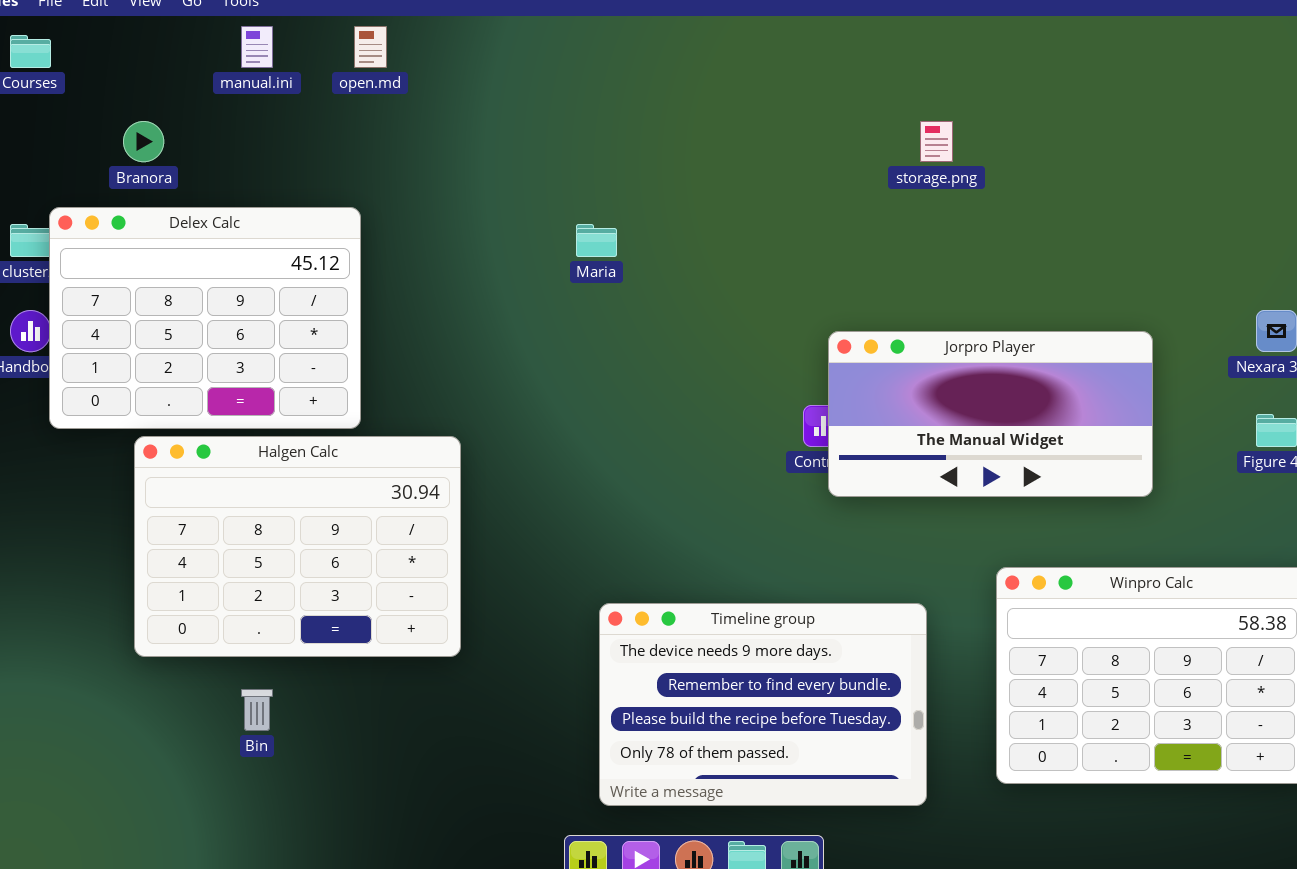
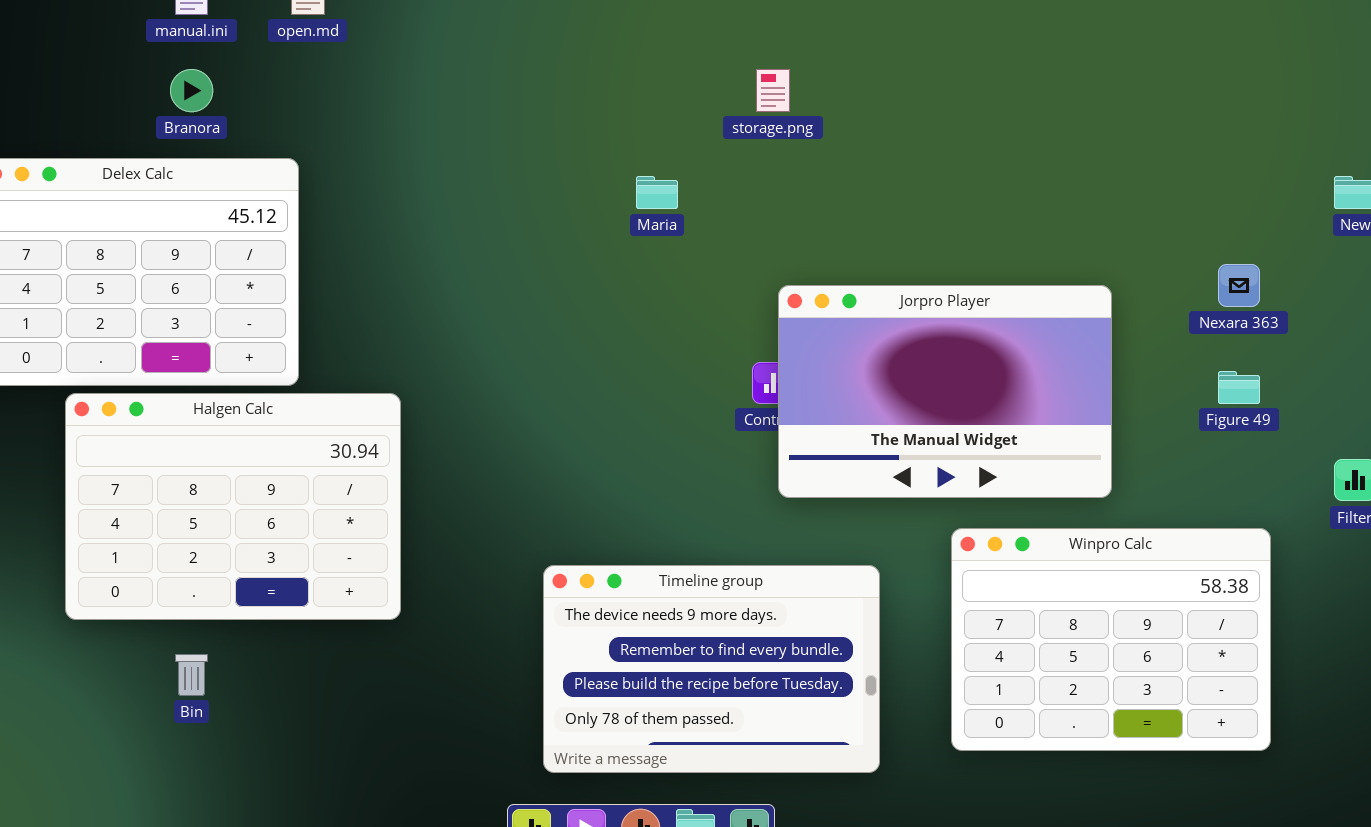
Branora: [123,121,164,162] -> [170,69,213,112], moved
storage.png: [920,121,953,162] -> [756,69,790,112], moved
Maria: [576,224,617,257] -> [636,176,678,209], moved
Jorpro Player: [828,331,1153,497] -> [778,285,1112,498], resized

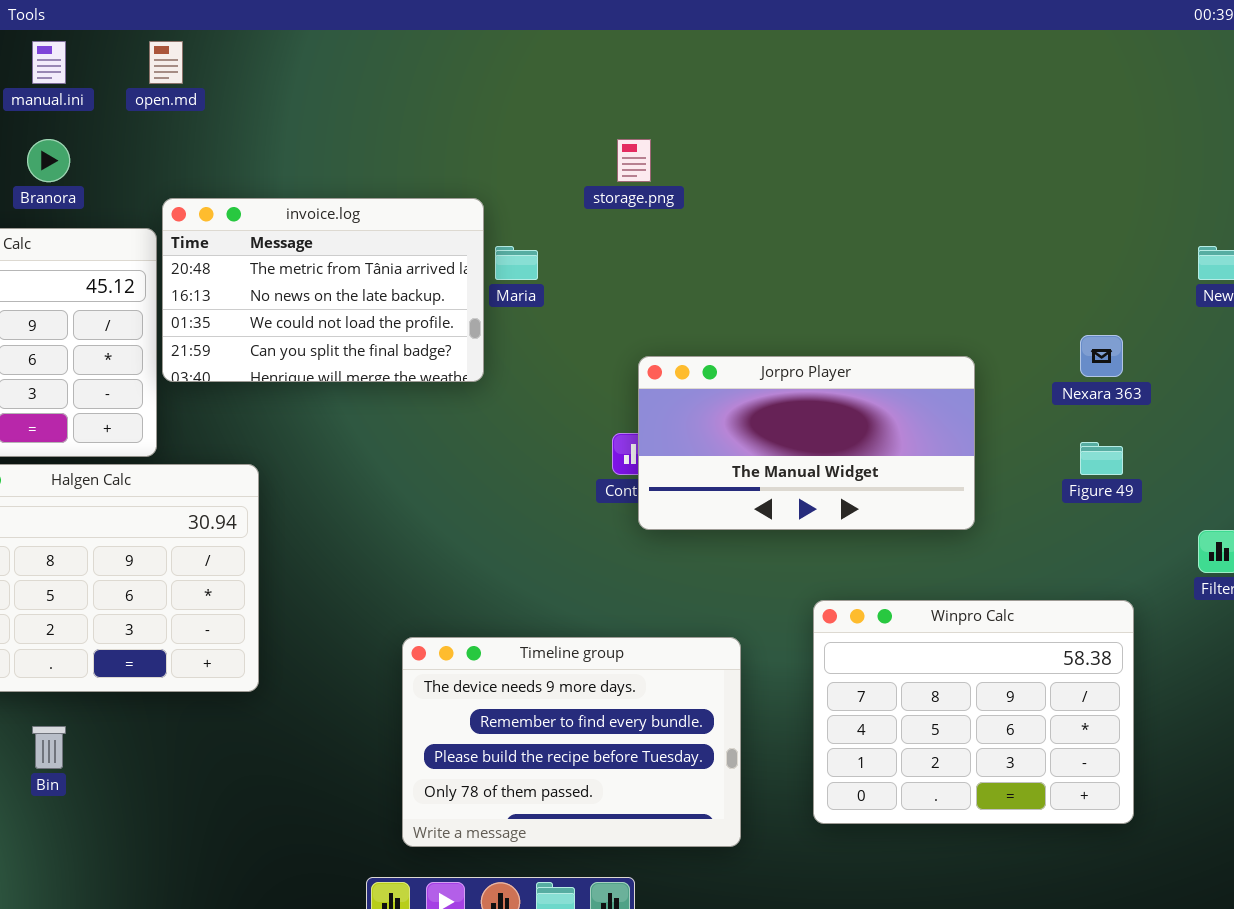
invoice.log: none -> [162,198,484,382], opened
Jorpro Player: [778,285,1112,498] -> [638,356,975,530], resized

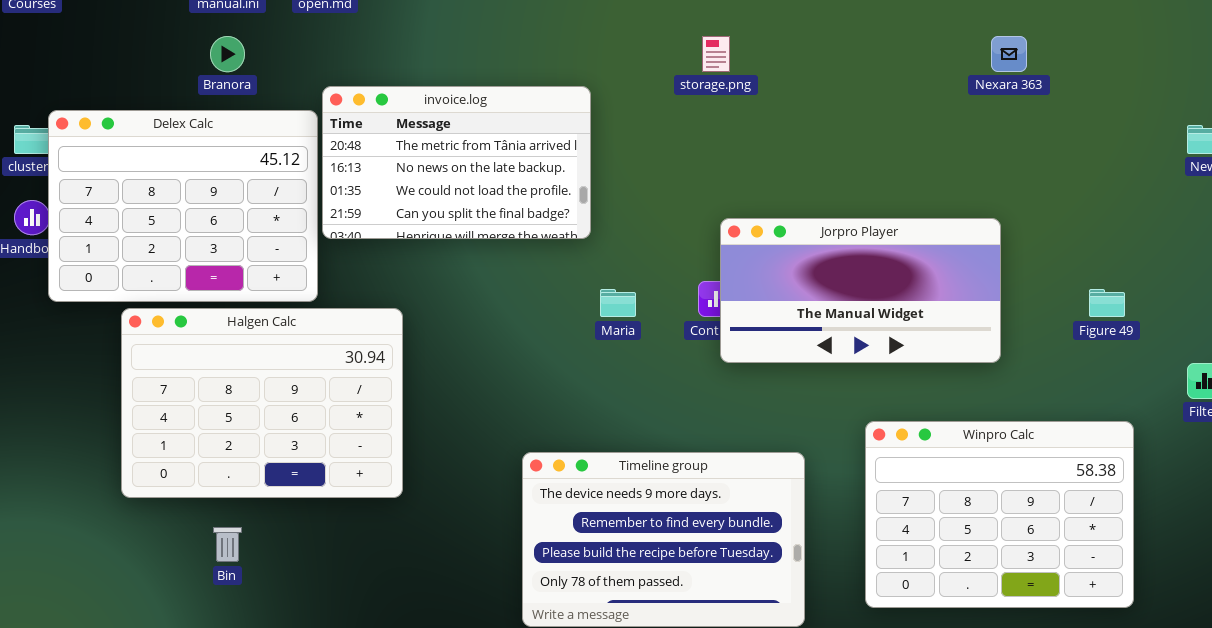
Maria: [495,246,538,280] -> [600,289,636,317], moved
Nexara 363: [1080,335,1123,377] -> [991,36,1027,72], moved

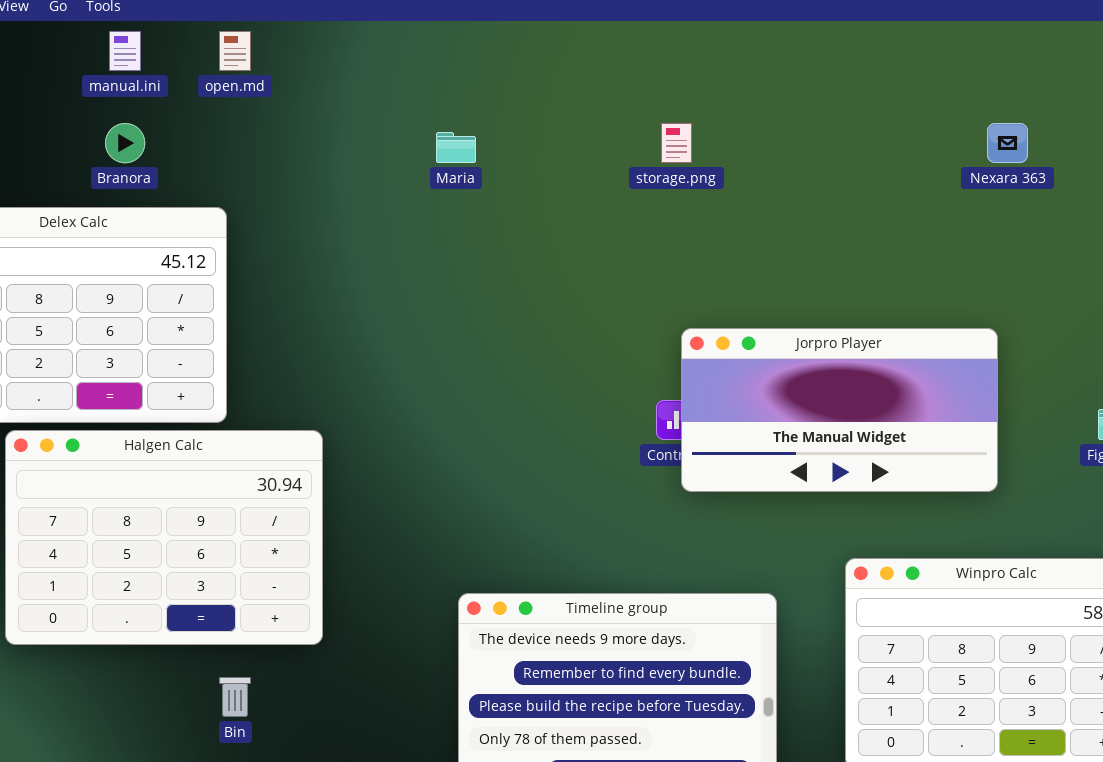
invoice.log: [322,86,591,239] -> none, closed
Maria: [600,289,636,317] -> [436,132,476,163], moved
Bin: [213,527,242,562] -> [219,677,251,717], moved

